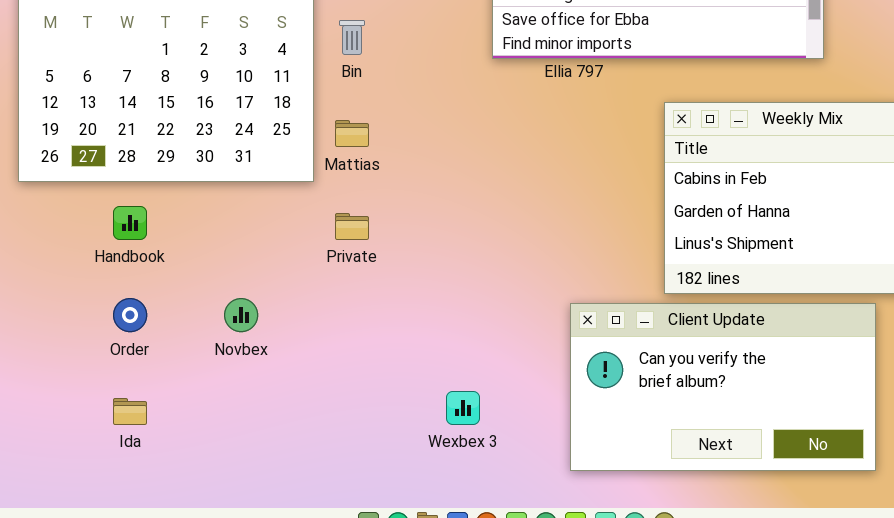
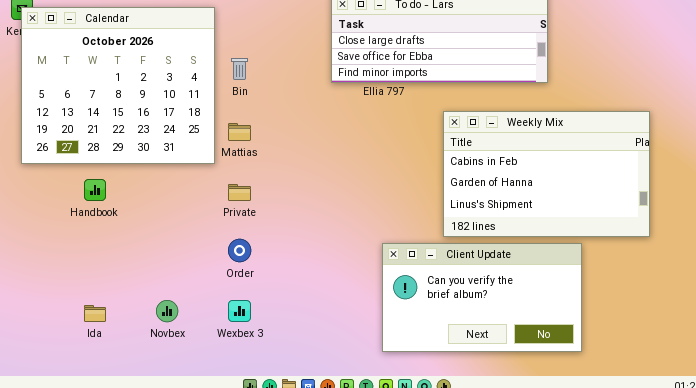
Order: [113,298,147,332] -> [228,239,251,262], moved
Novbex: [224,298,258,332] -> [156,300,178,322], moved
Wexbex 3: [446,391,480,425] -> [228,300,251,322], moved

